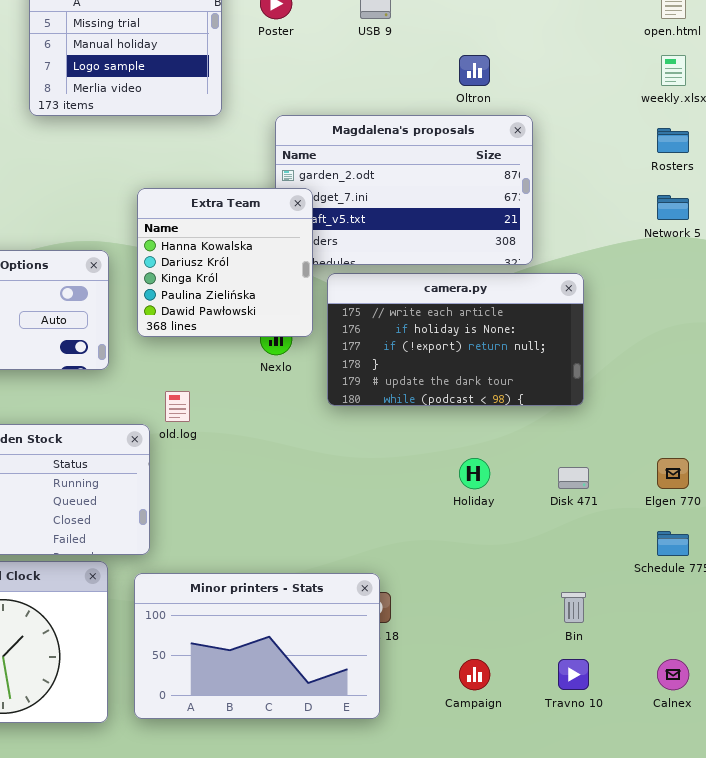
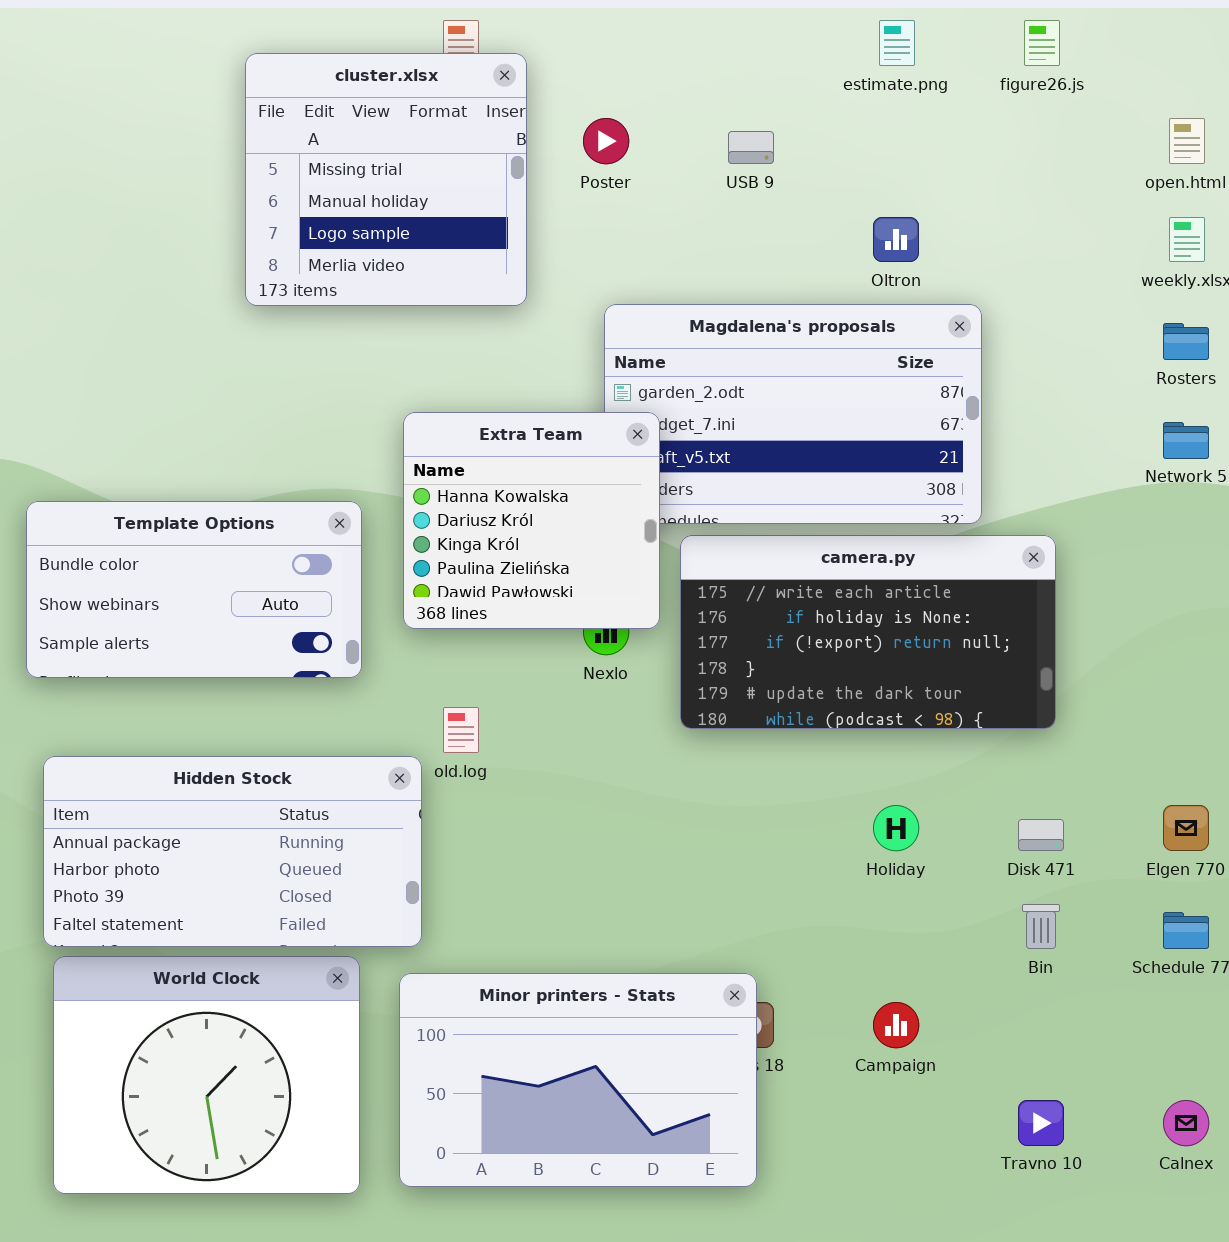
Bin: [561,592,586,623] -> [1022,904,1060,949], moved
Campaign: [459,659,490,690] -> [873,1002,919,1048], moved

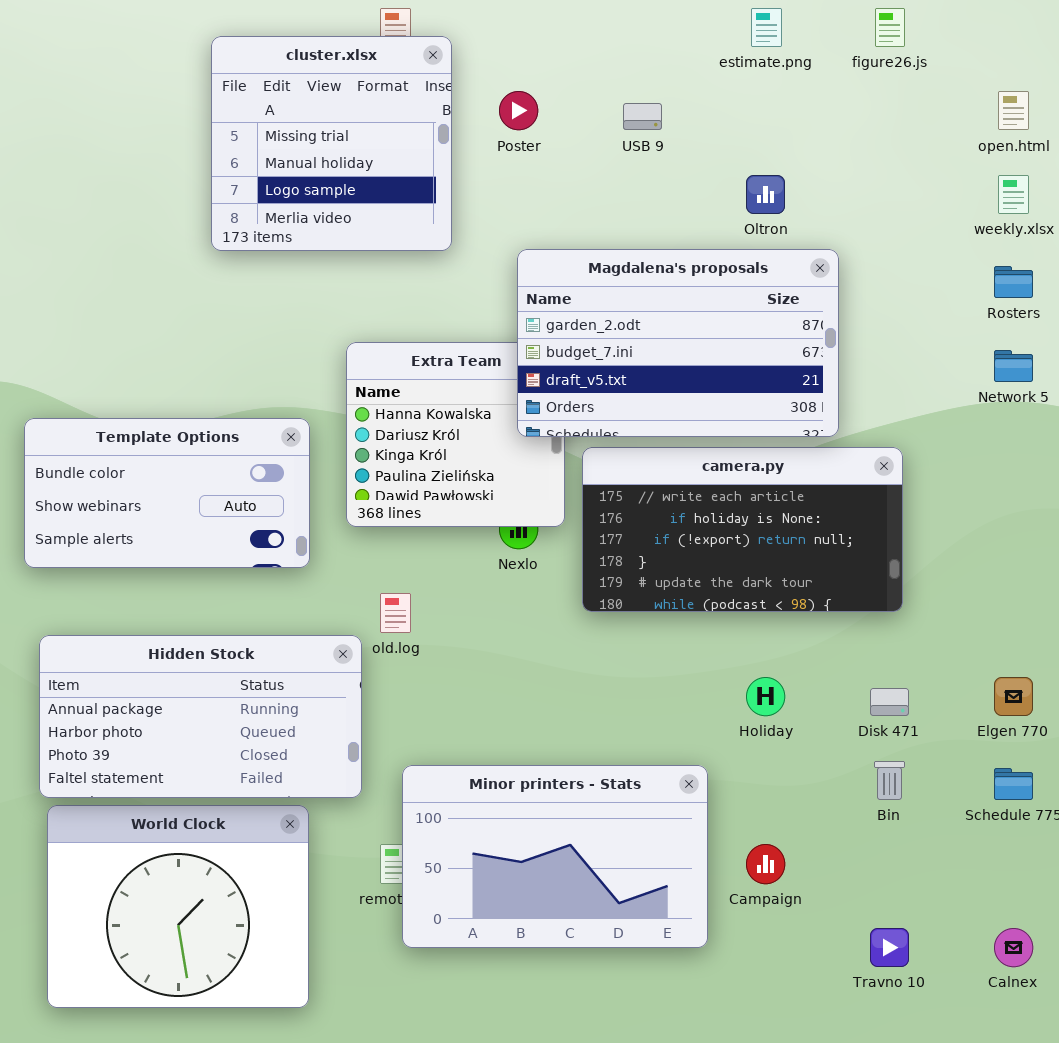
Magdalena's proposals: [604,304,982,524] -> [517,249,839,437], raised
Minor printers - Stats: [399,973,757,1187] -> [402,765,708,948], moved

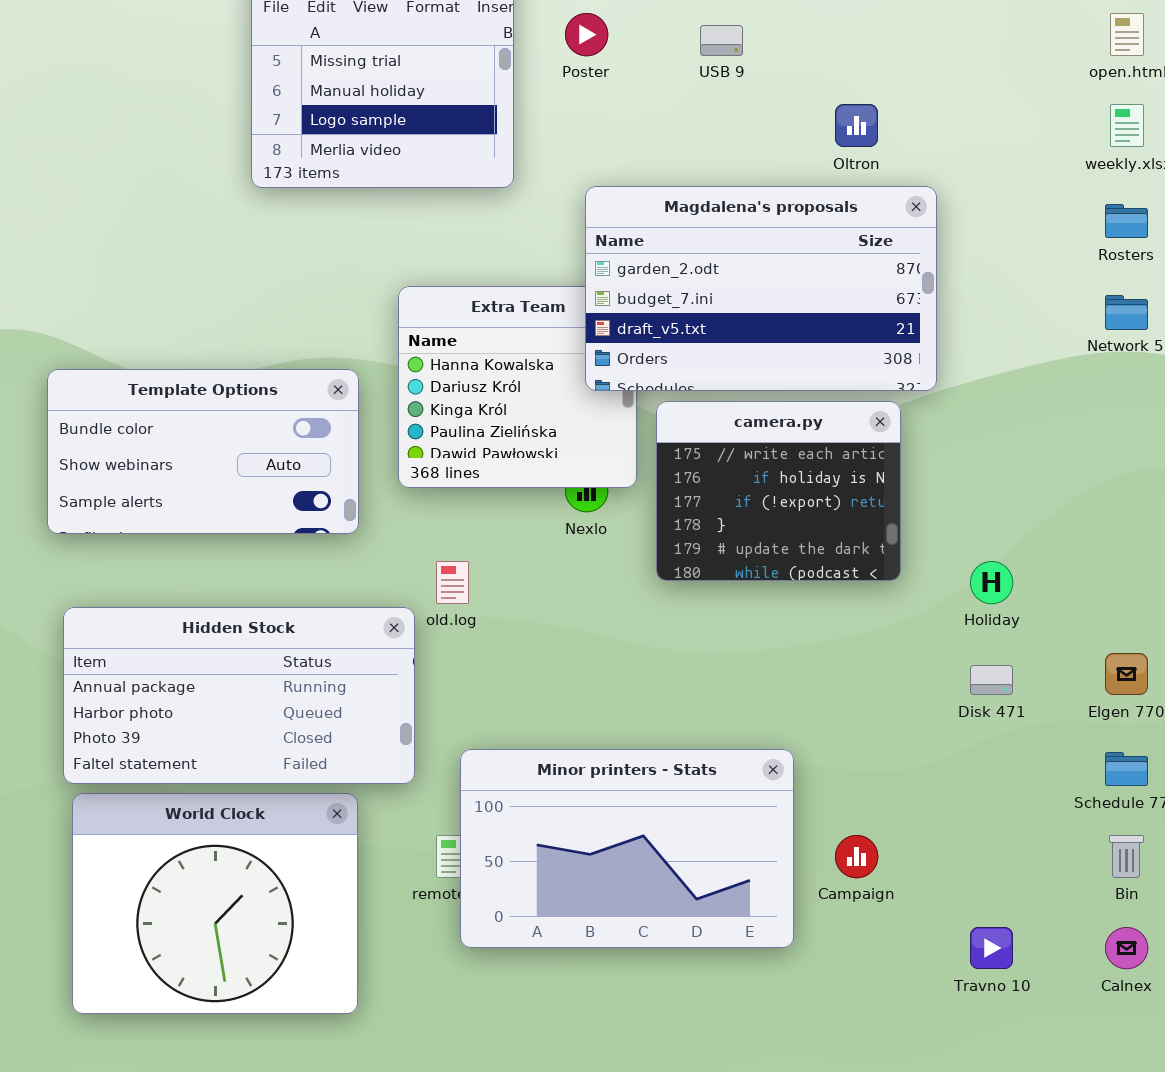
camera.py: [582,447,903,612] -> [656,401,901,581], resized
Holiday: [746,677,785,716] -> [970,561,1013,604], moved
Bin: [874,761,905,800] -> [1109,835,1144,878], moved

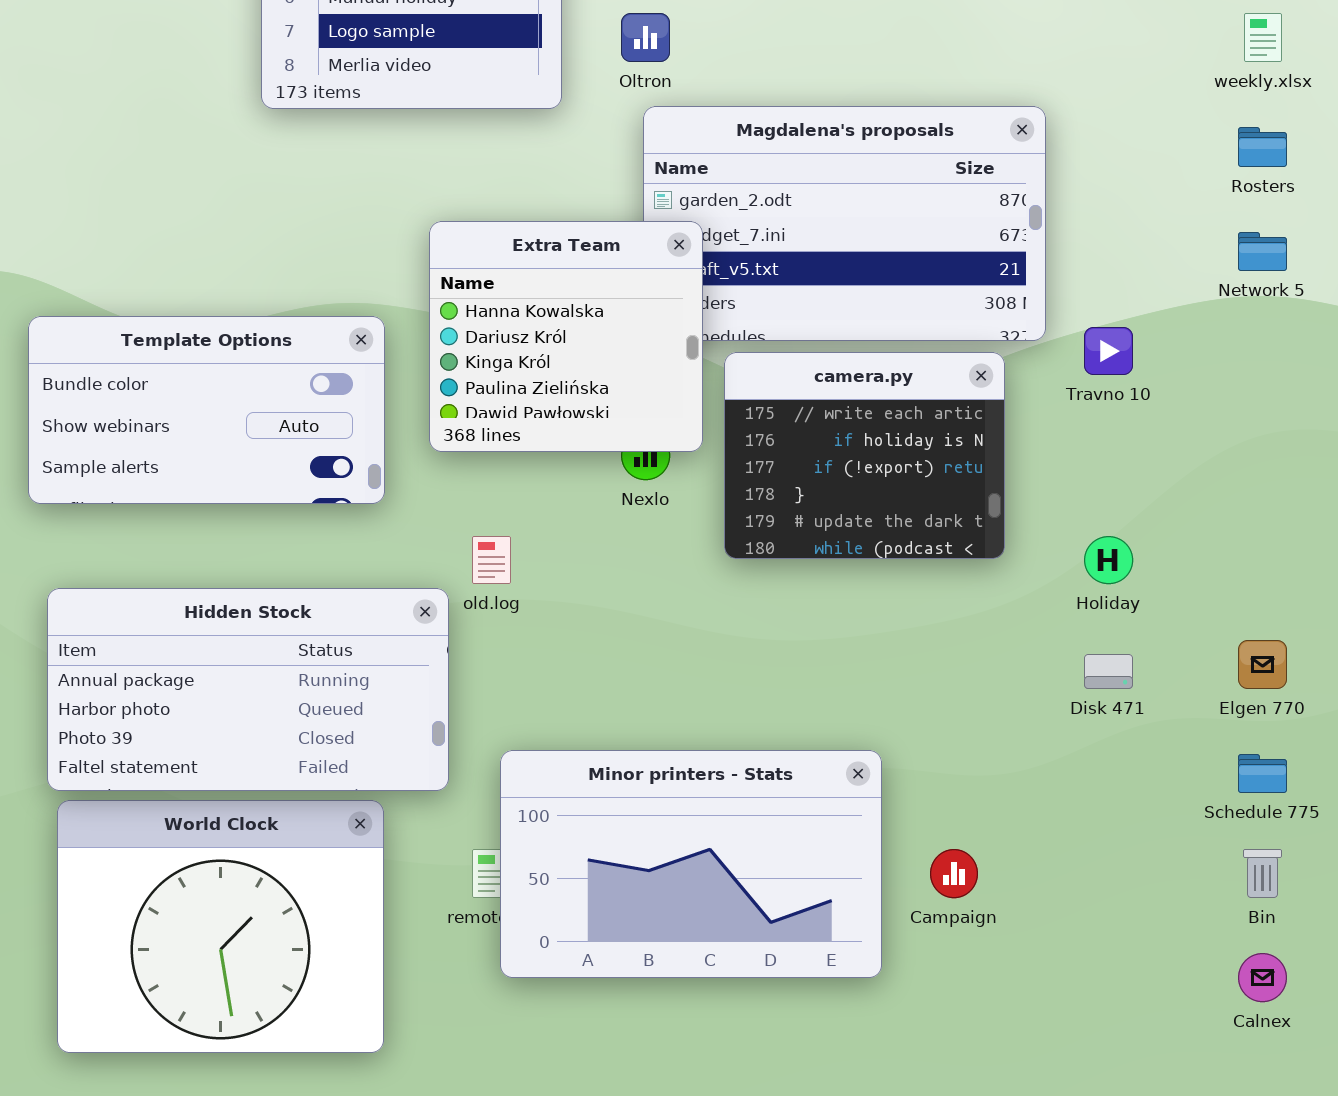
Oltron: [835,104,878,147] -> [621,13,670,62], moved
Extra Team: [398,286,637,488] -> [429,221,703,452], raised
Travno 10: [970,927,1013,969] -> [1084,327,1133,375], moved

